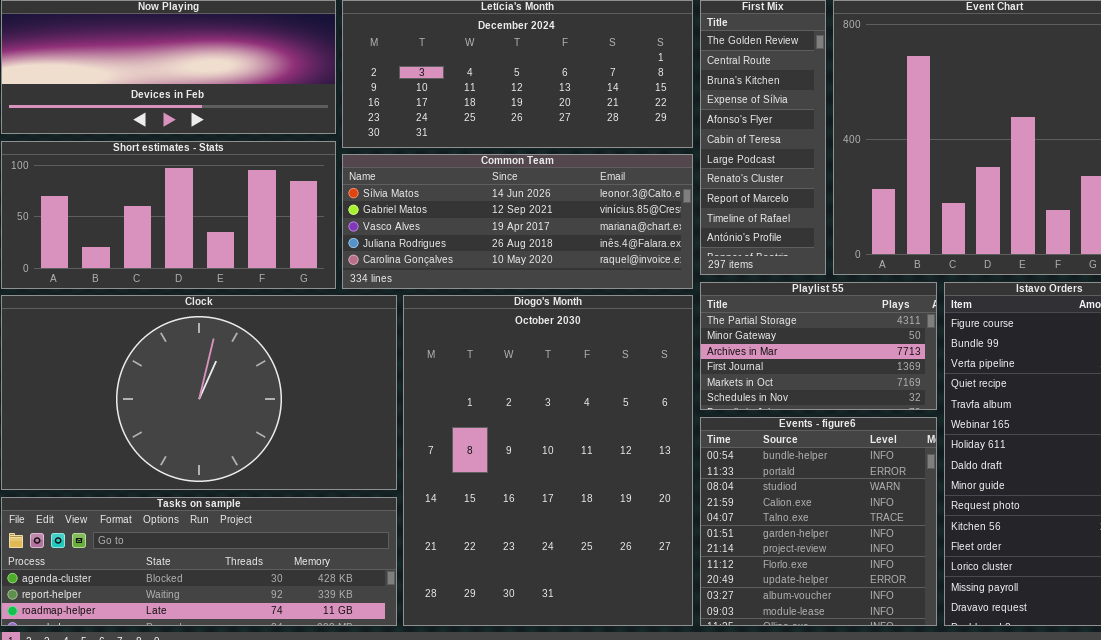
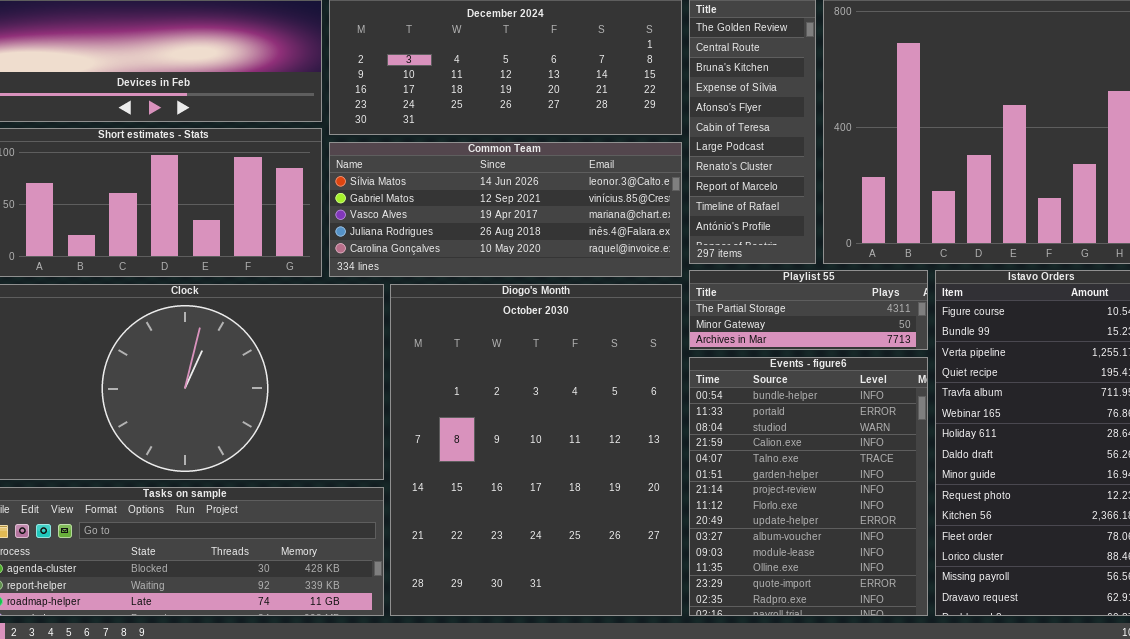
Playlist 55: [700,282,937,410] -> [689,270,928,350], resized
Events - figure6: [700,417,937,626] -> [689,357,928,616], resized

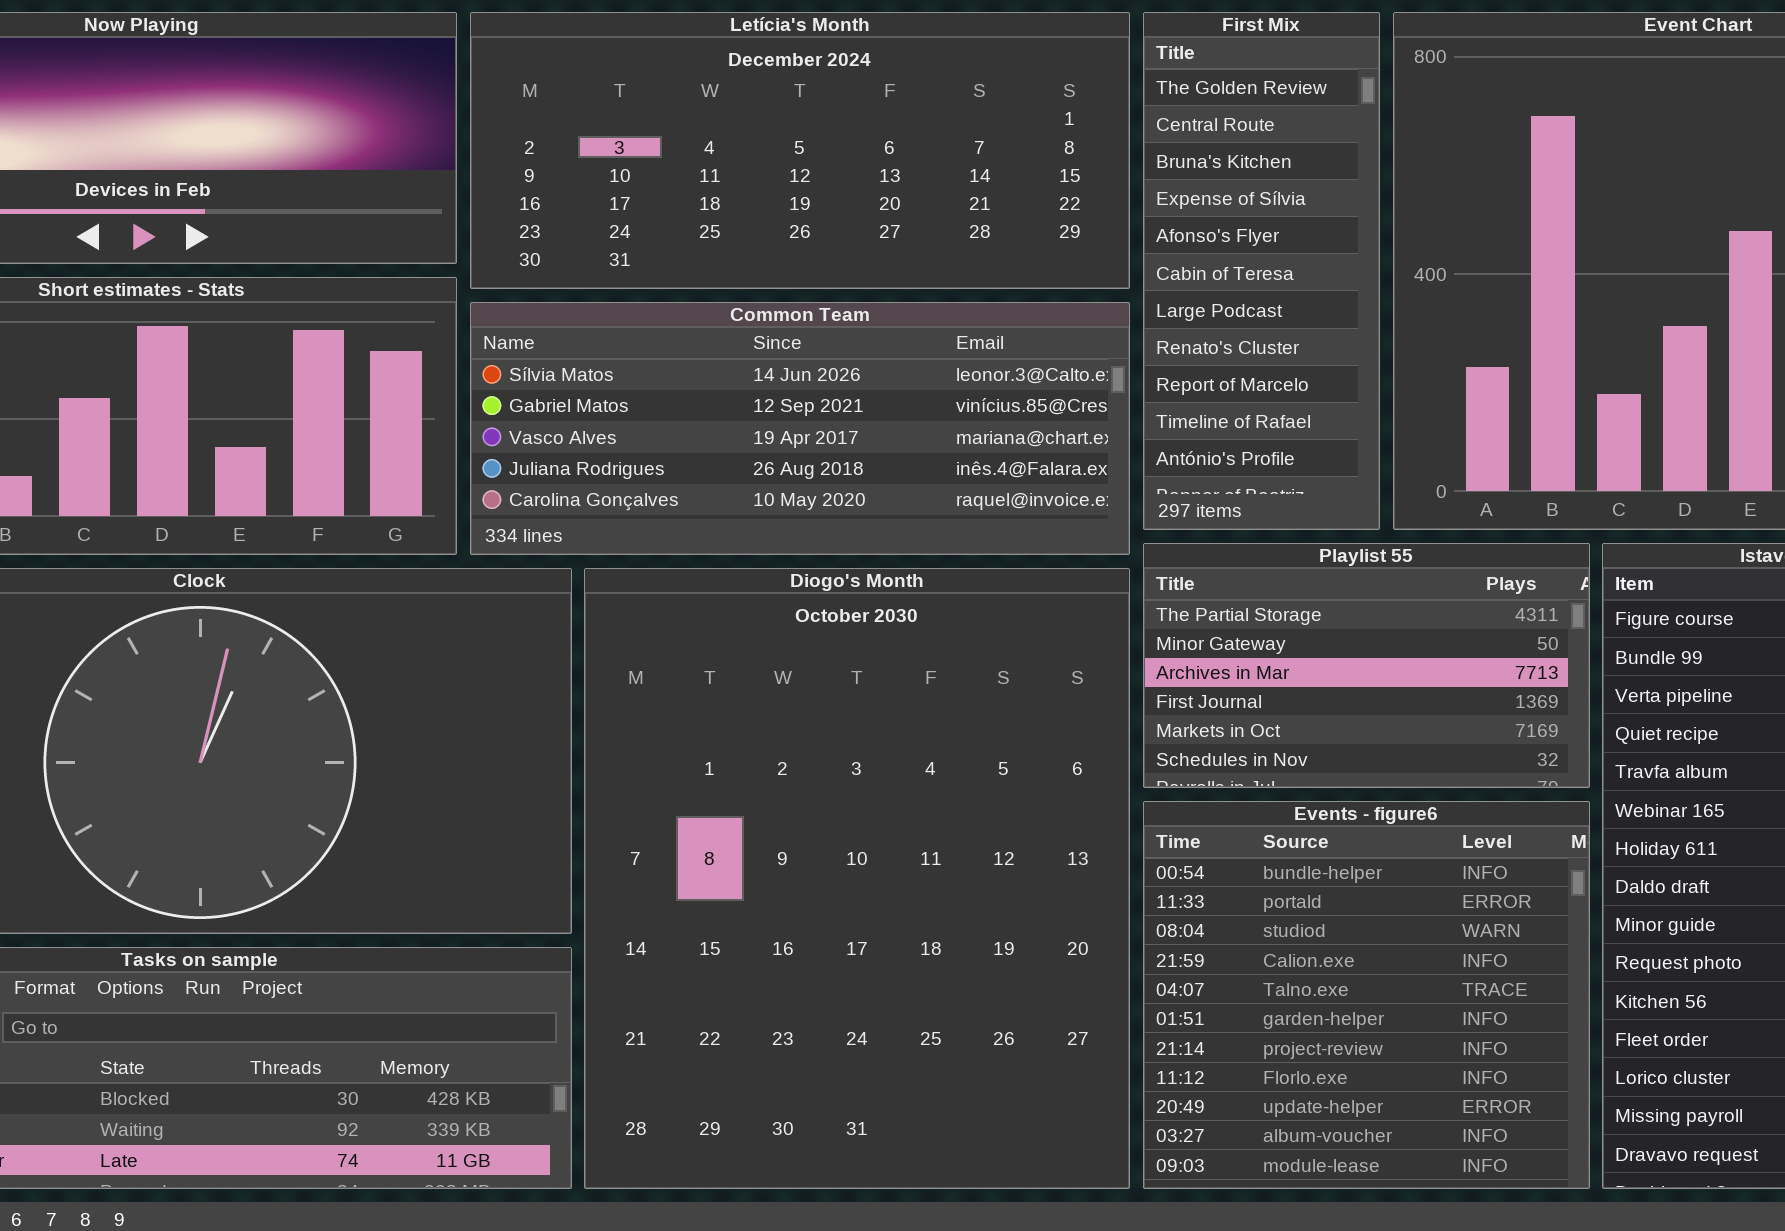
Playlist 55: [689,270,928,350] -> [1143,543,1590,788], resized
Events - figure6: [689,357,928,616] -> [1143,801,1590,1189], resized

